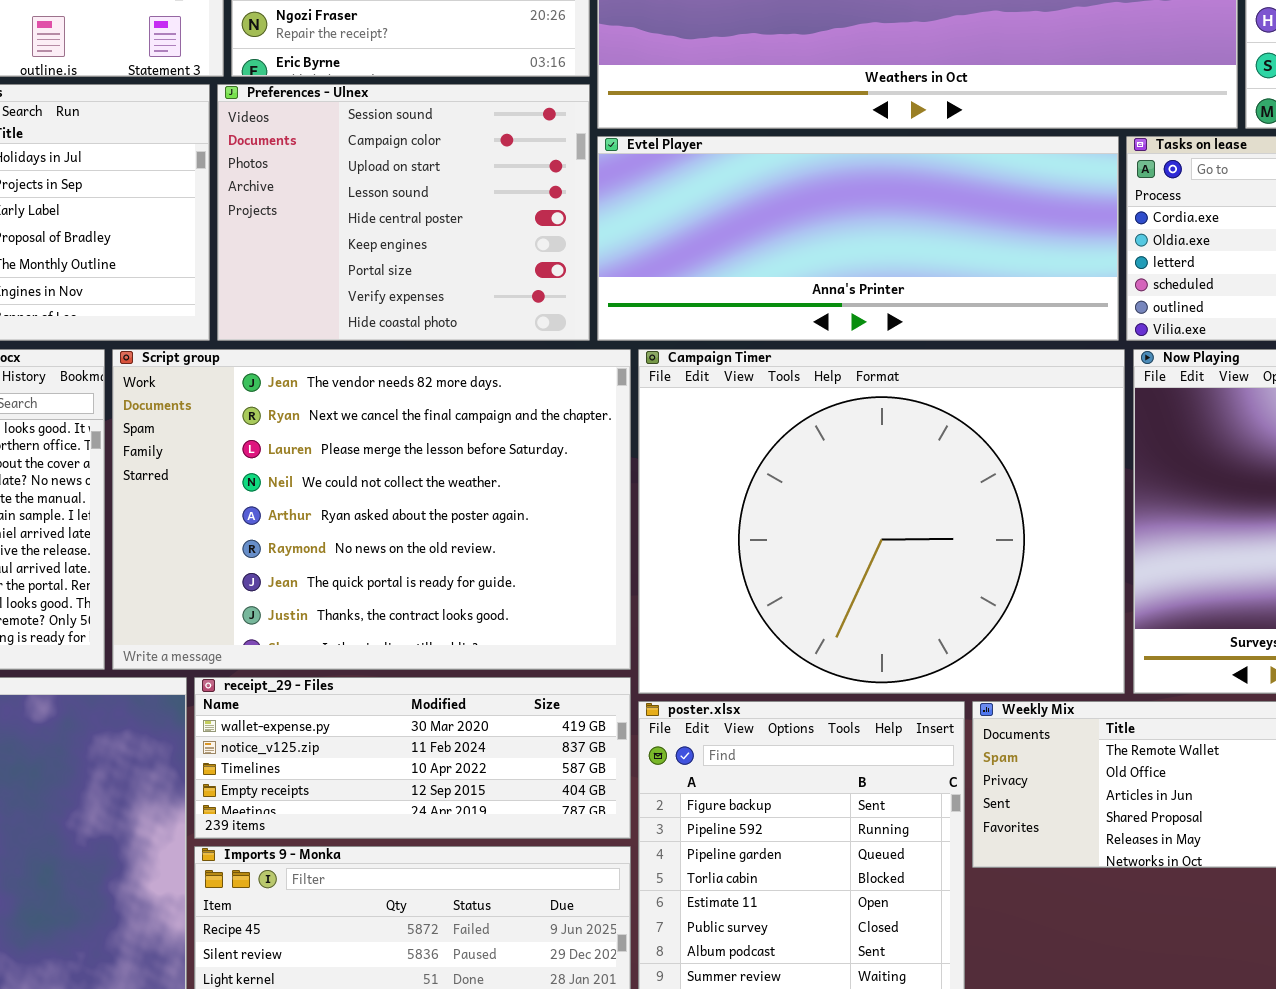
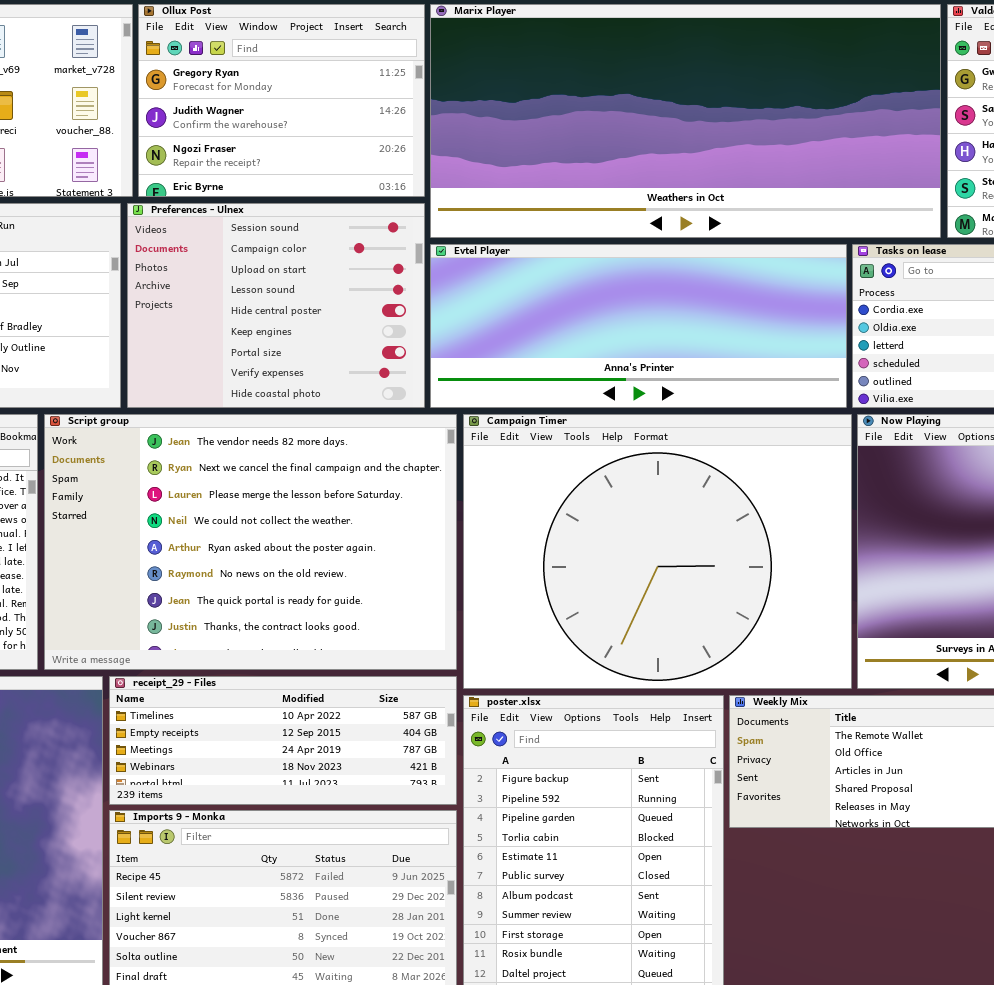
receipt_29 - Files: [194,677,631,839] -> [109,676,457,805], scrolled down 2 rows

